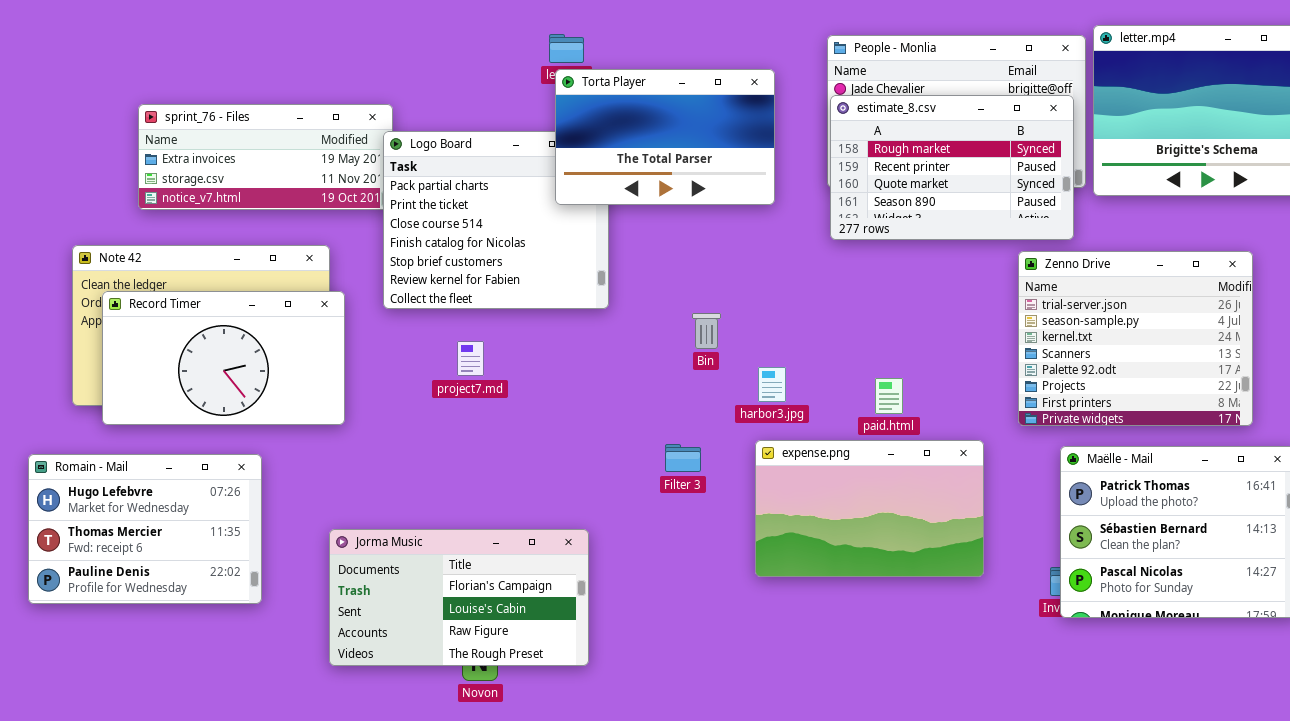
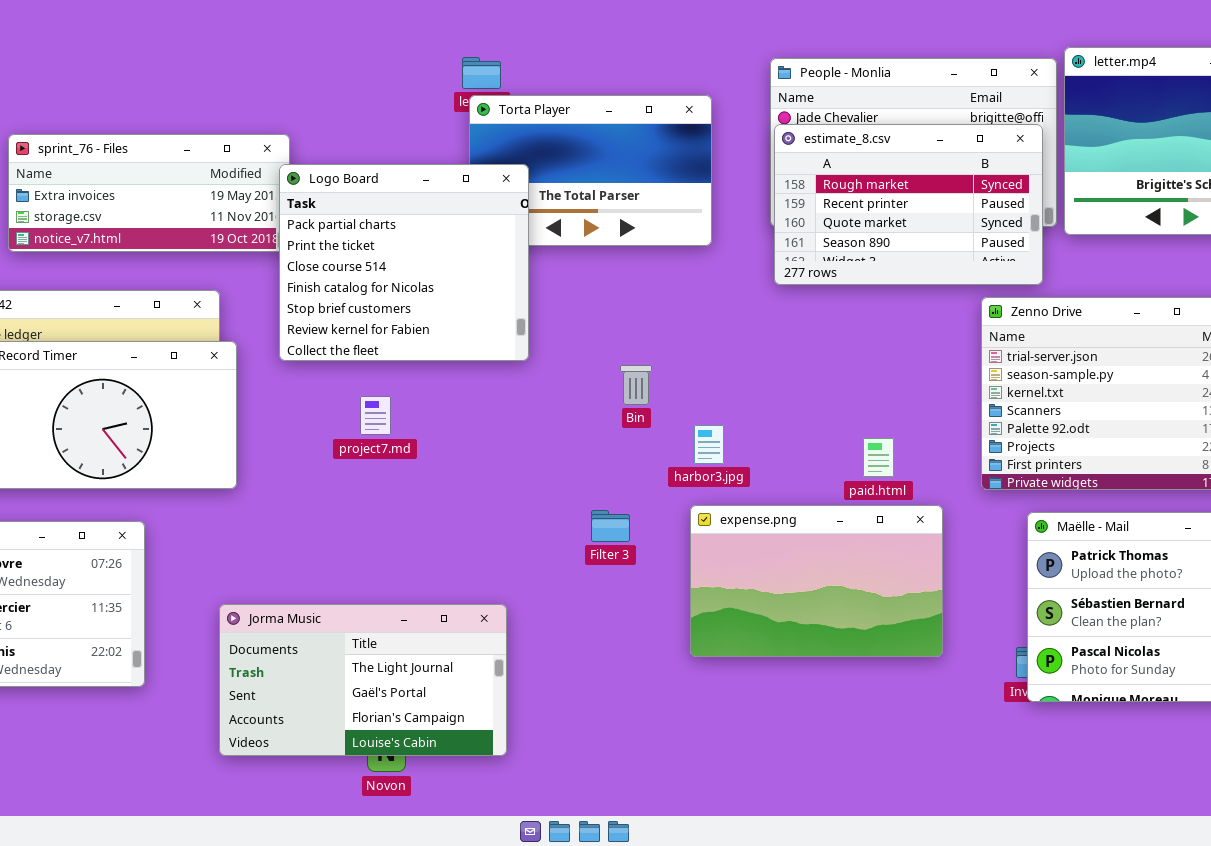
Logo Board: [383,131,609,309] -> [279,164,529,361], raised
paid.html: [875,378,903,414] -> [863,438,894,477], moved
Jorma Music: [329,529,589,666] -> [219,604,507,756], scrolled up 2 rows

